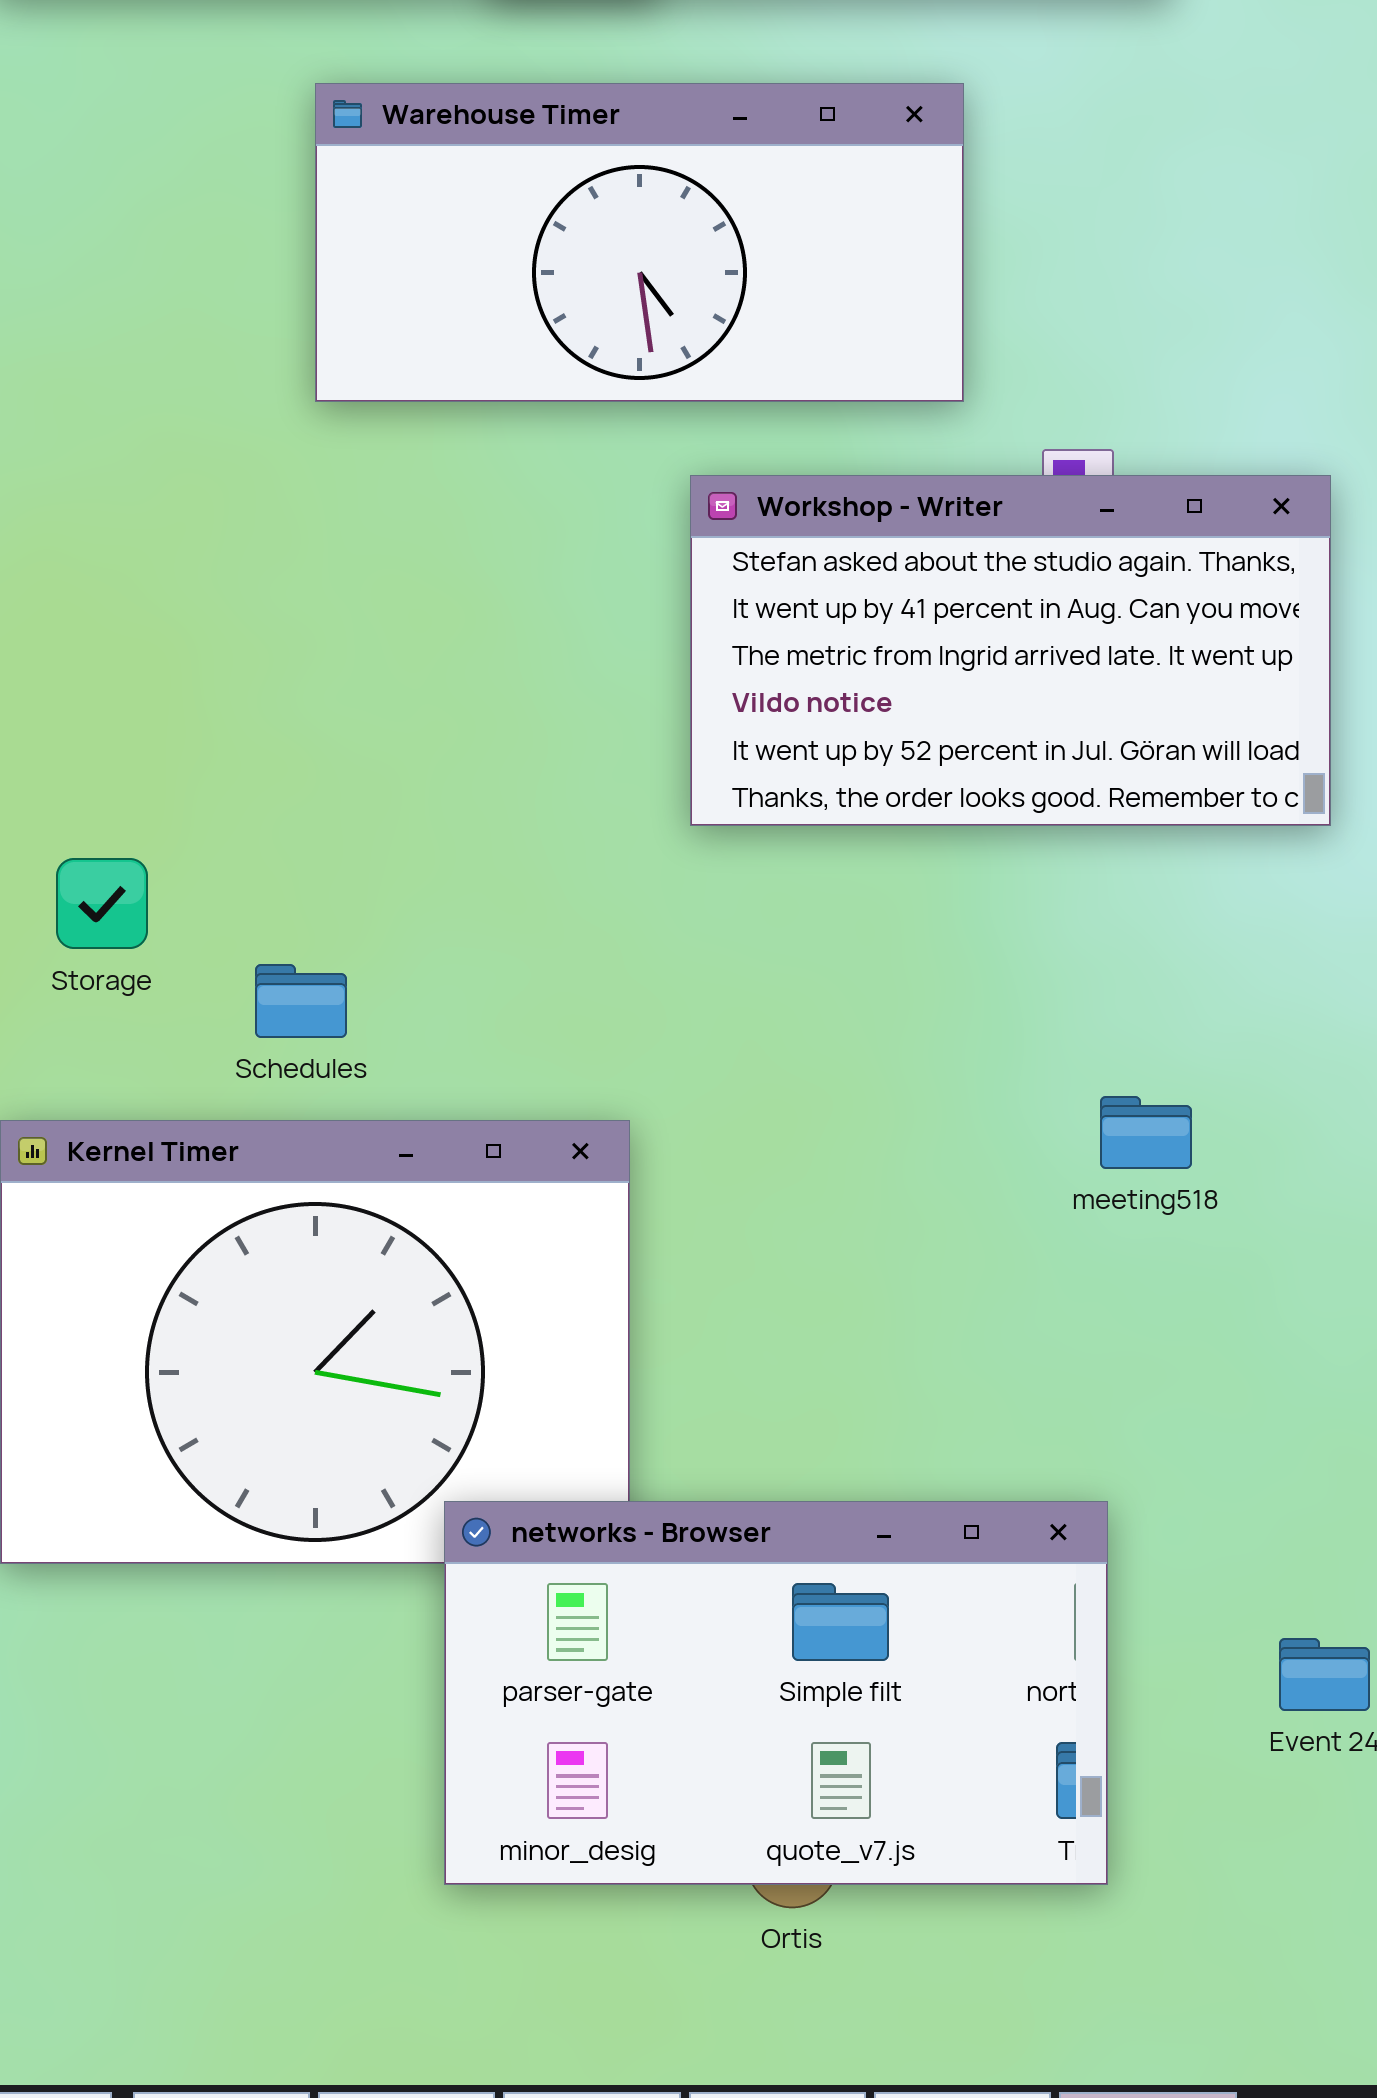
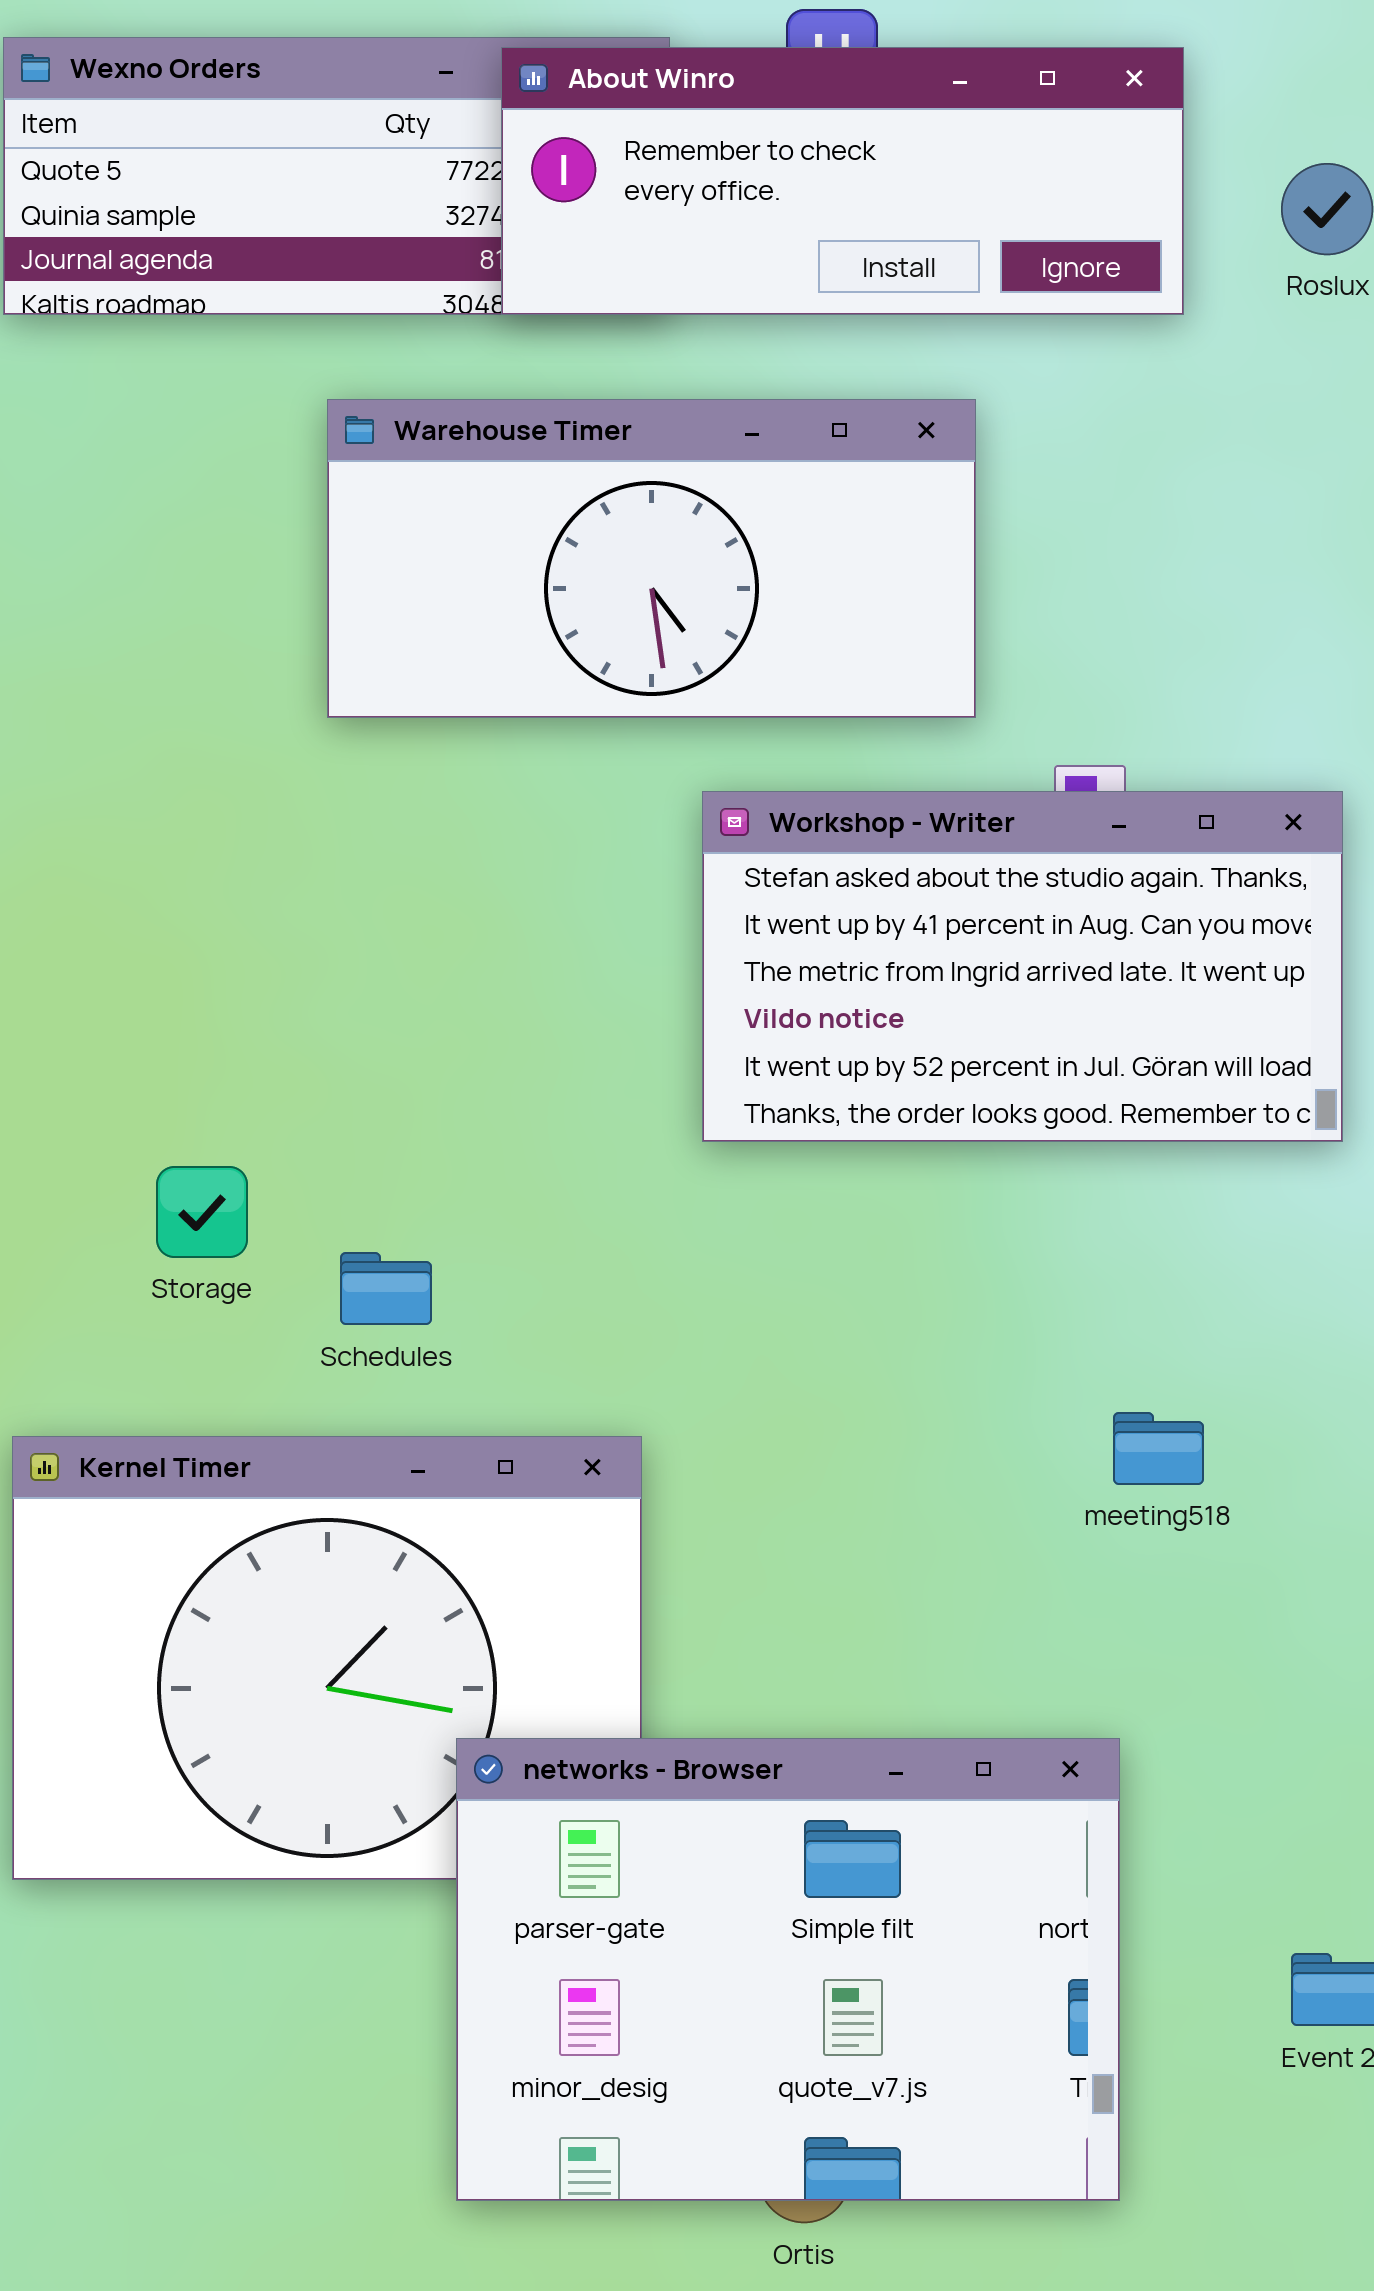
Storage: [56,858,148,949] -> [156,1166,248,1258], moved
Schedules: [255,964,347,1038] -> [340,1252,432,1325], moved
networks - Browser: [444,1501,1108,1885] -> [456,1738,1120,2201], resized

